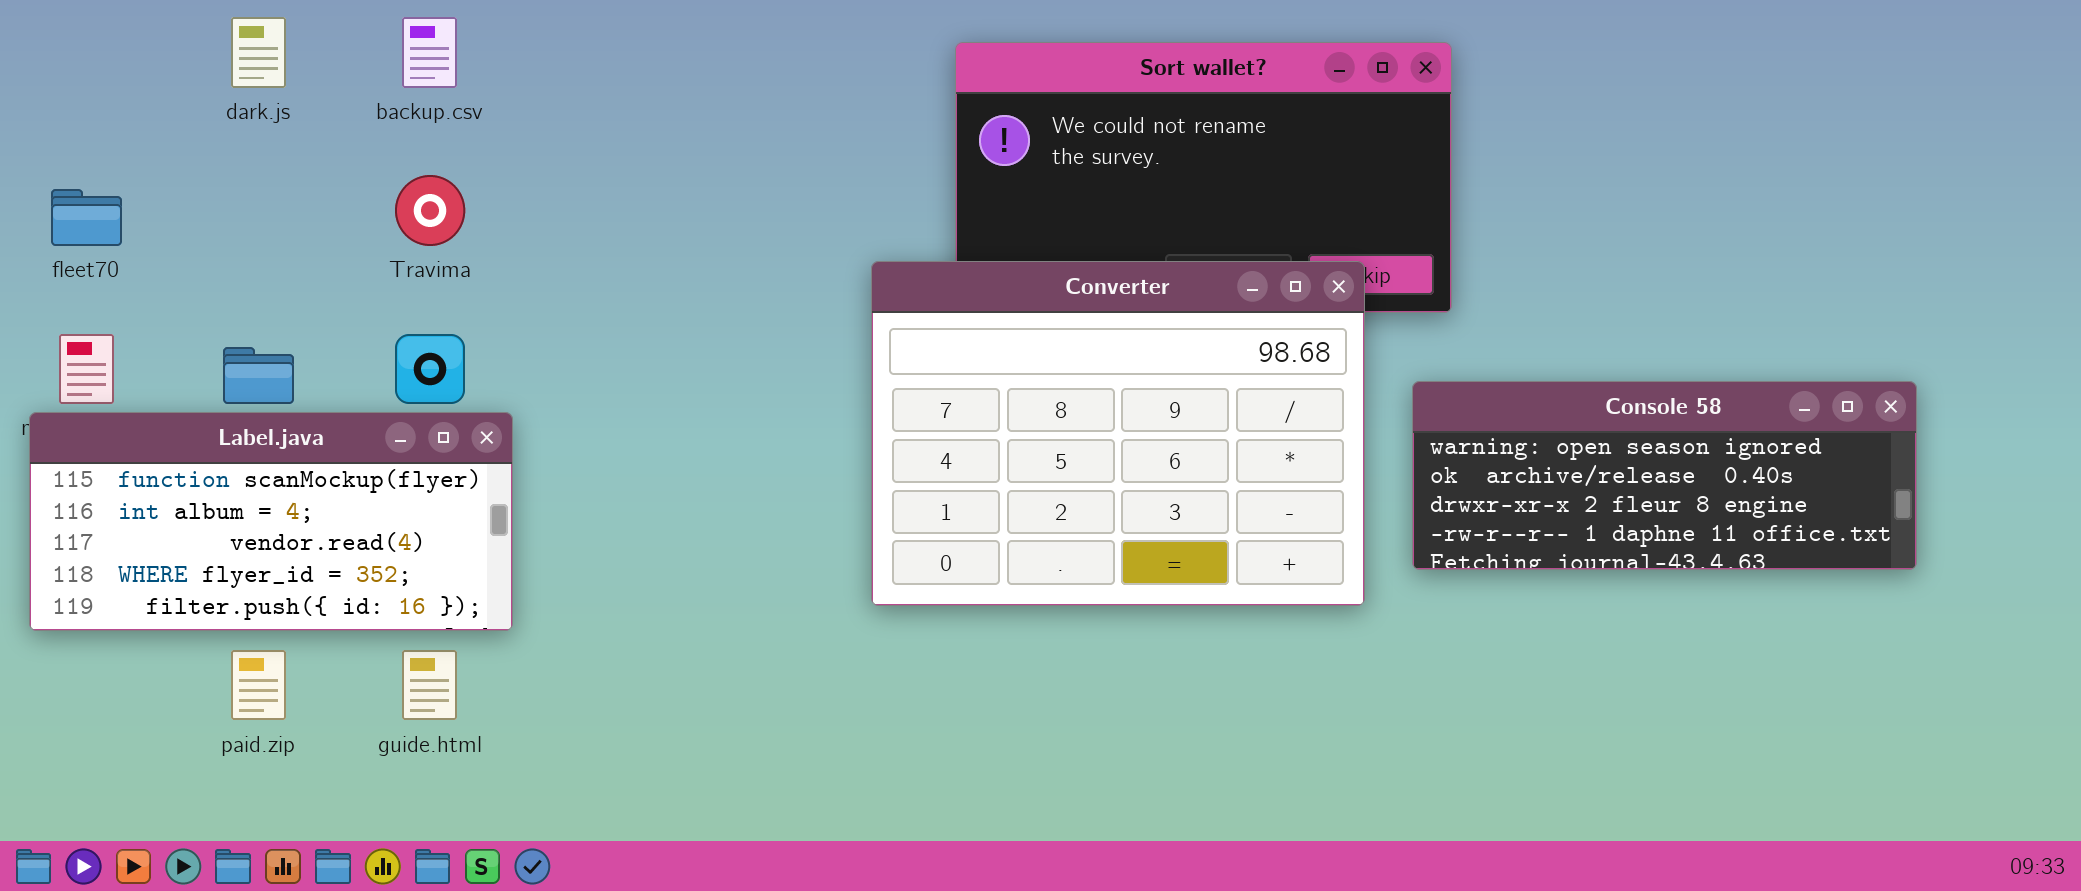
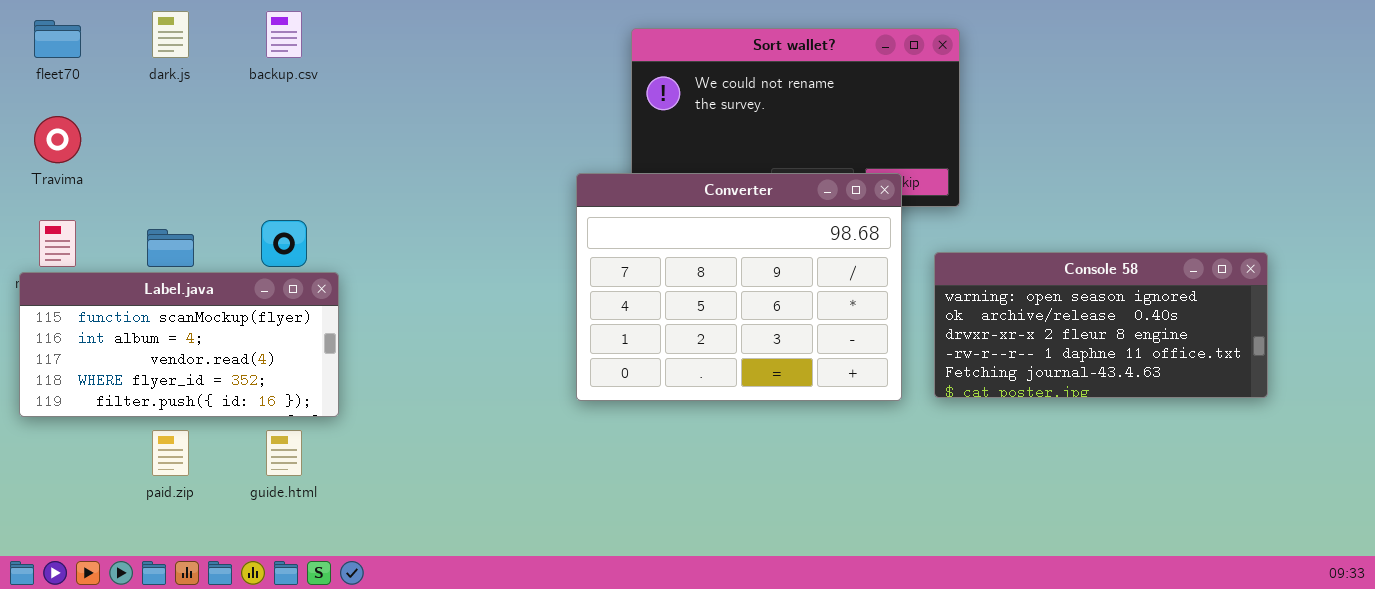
Travima: [395,175,465,246] -> [34,116,81,163], moved
fleet70: [51,189,122,246] -> [34,20,81,58], moved
Console 58: [1412,381,1917,570] -> [934,252,1268,398], resized

